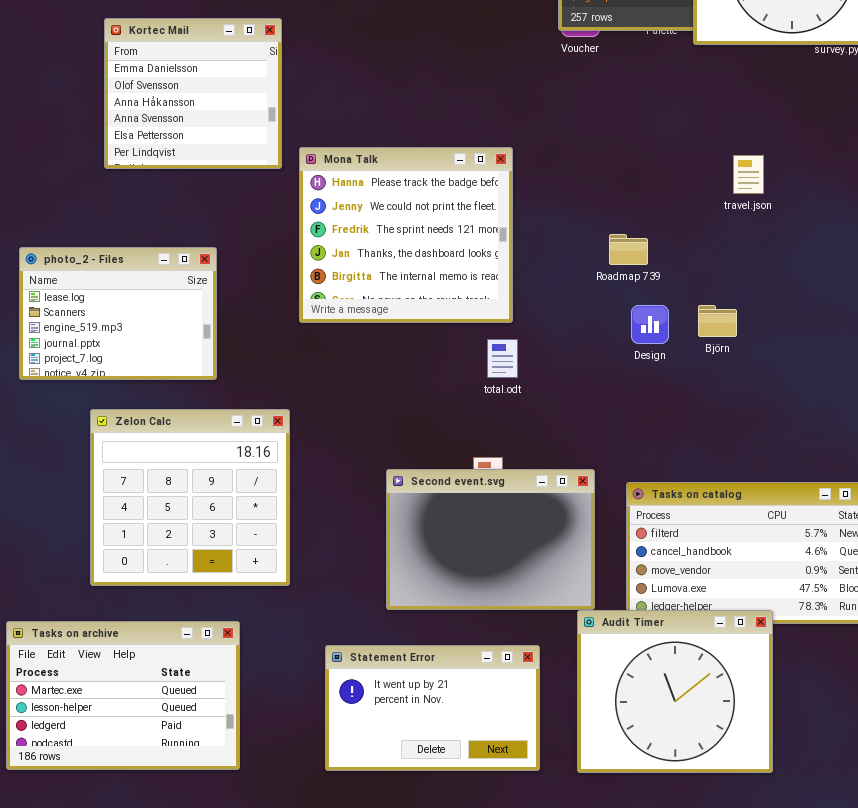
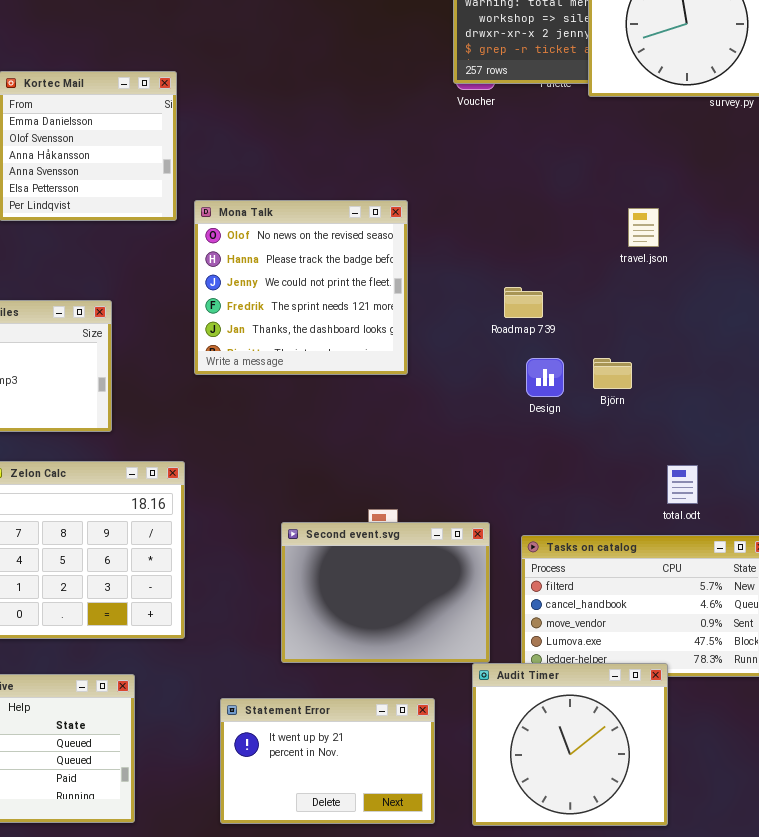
Mona Talk: [299,147,513,323] -> [194,200,408,375], scrolled up 1 row
total.odt: [487,339,518,378] -> [667,465,698,504], moved

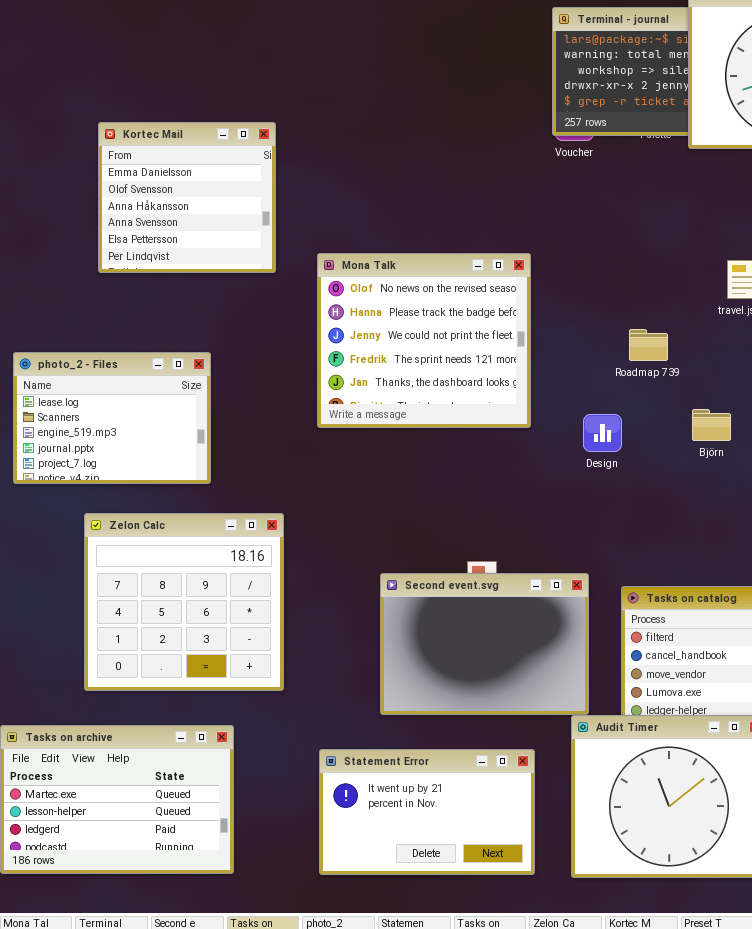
Mona Talk: [194,200,408,375] -> [317,253,531,428], moved
Roadmap 739: [504,287,543,318] -> [629,329,668,361], moved
Design: [526,358,564,397] -> [583,414,622,452], moved

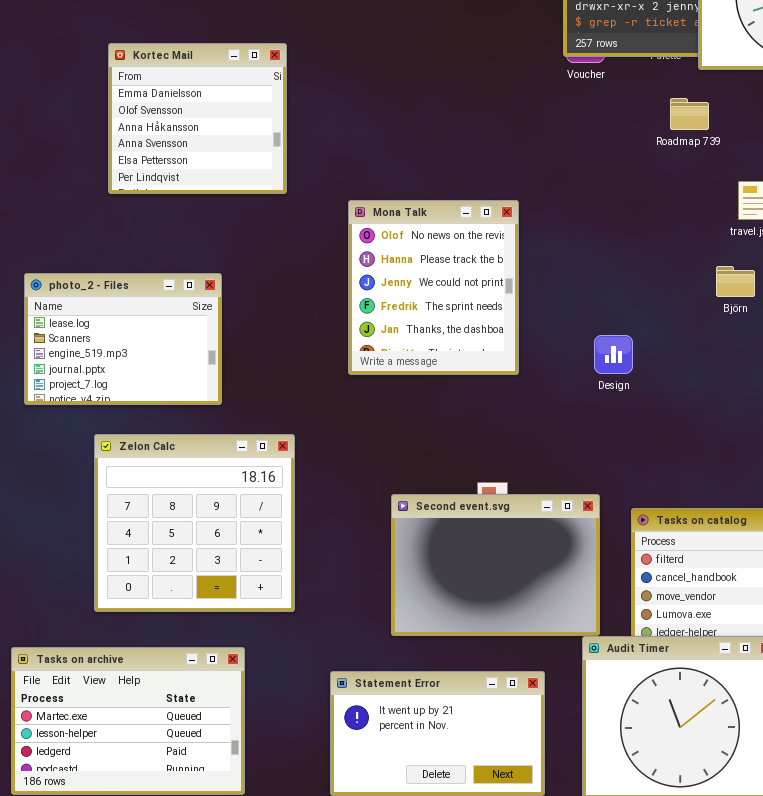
Mona Talk: [317,253,531,428] -> [348,200,519,375], moved, resized
Roadmap 739: [629,329,668,361] -> [670,98,709,130], moved
Björn: [692,409,731,441] -> [716,266,755,297], moved

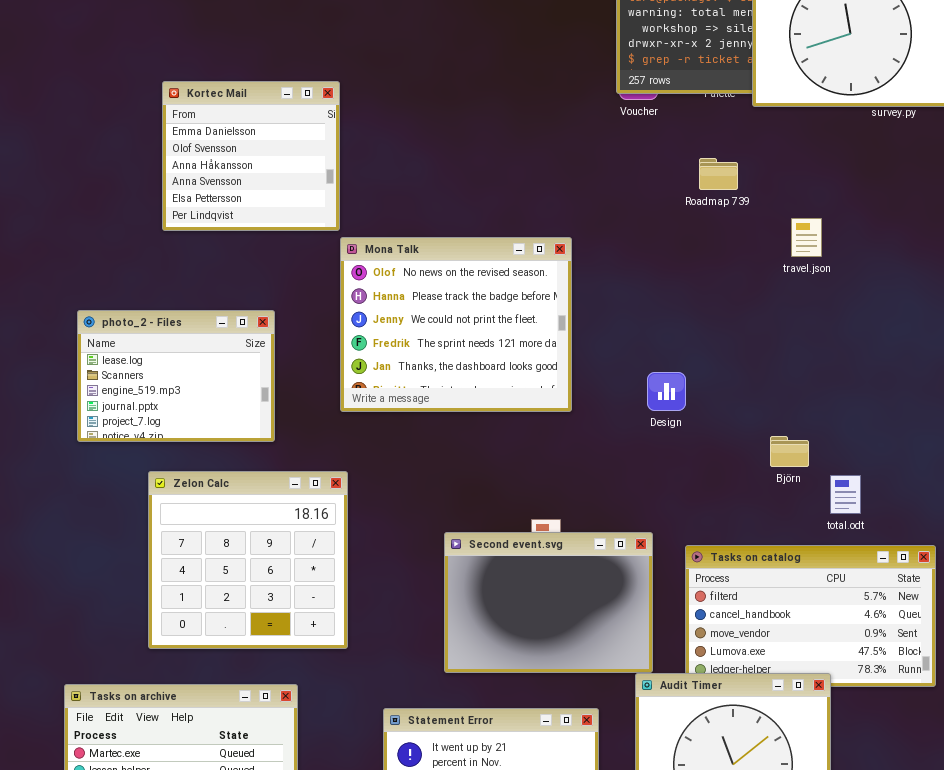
Roadmap 739: [670,98,709,130] -> [699,158,738,190], moved
Mona Talk: [348,200,519,375] -> [340,237,572,412], resized
Björn: [716,266,755,297] -> [770,436,809,467], moved

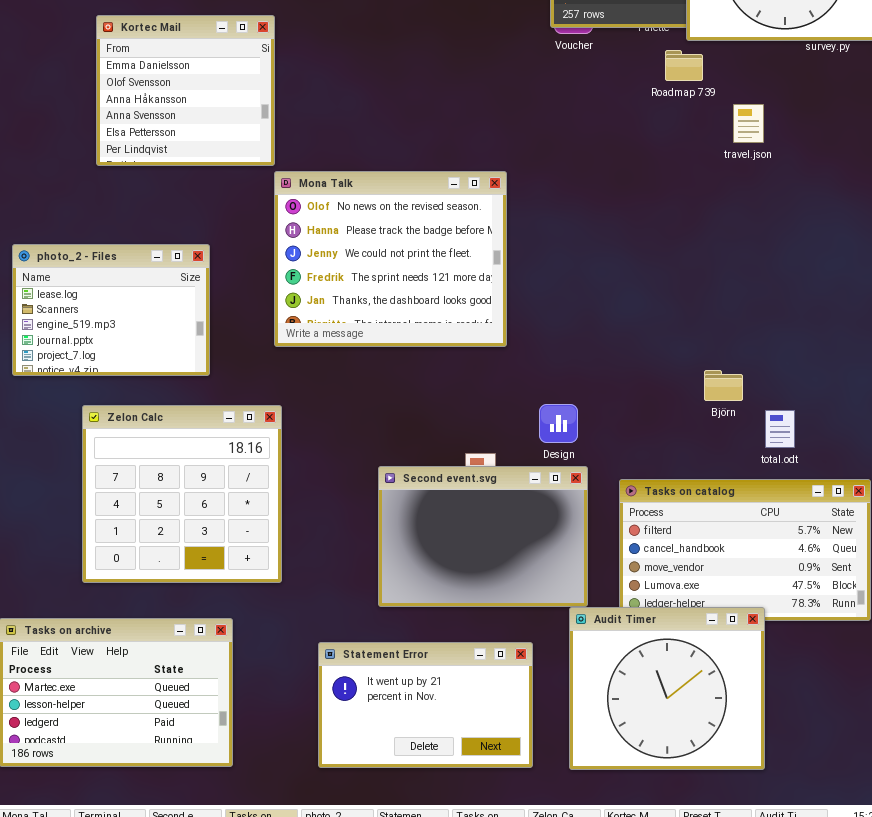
Roadmap 739: [699,158,738,190] -> [665,50,703,81], moved
travel.json: [791,218,822,257] -> [733,104,764,143], moved
Design: [647,372,686,411] -> [539,404,578,443], moved

